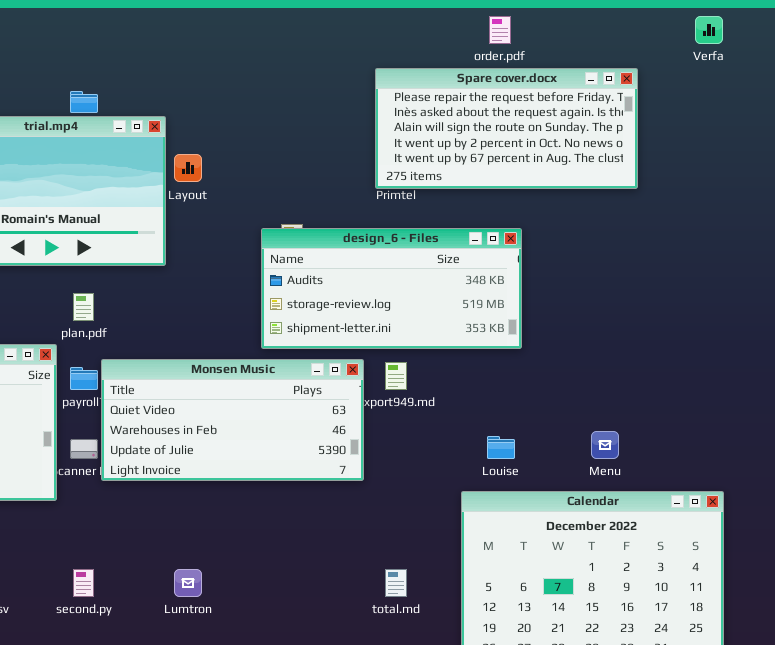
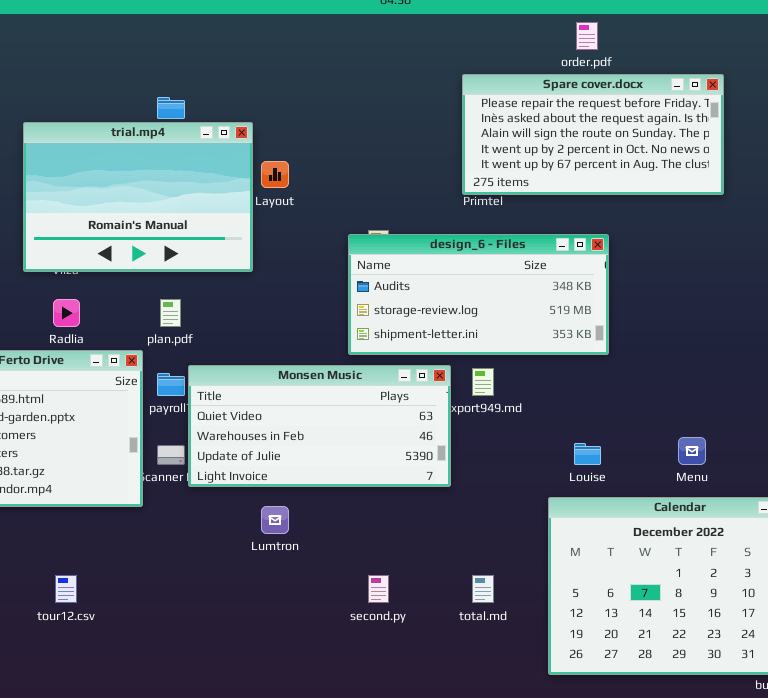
second.py: [73,569,94,597] -> [368,575,389,603], moved
Lumtron: [174,569,202,597] -> [261,506,289,534], moved

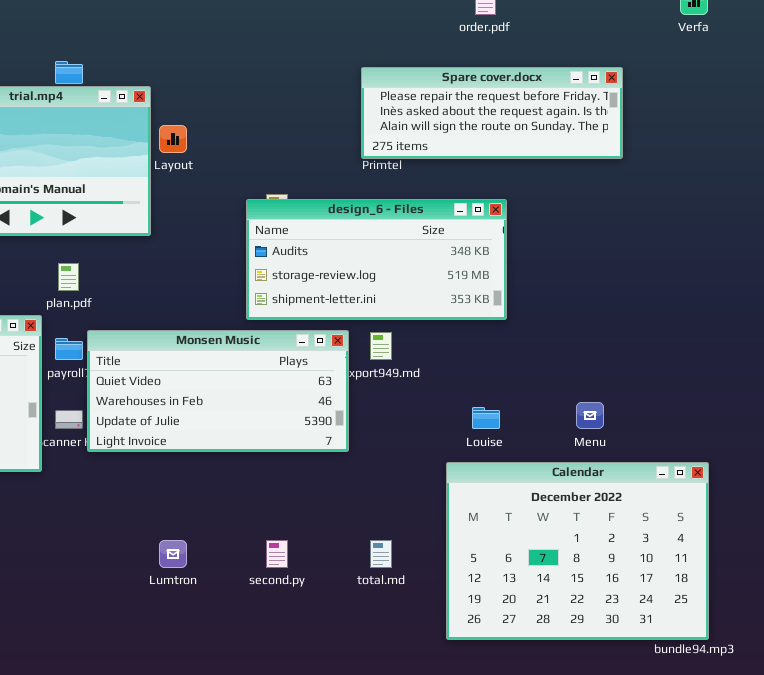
Spare cover.docx: [462,74,724,195] -> [361,67,623,159], resized
Lumtron: [261,506,289,534] -> [159,540,187,568], moved

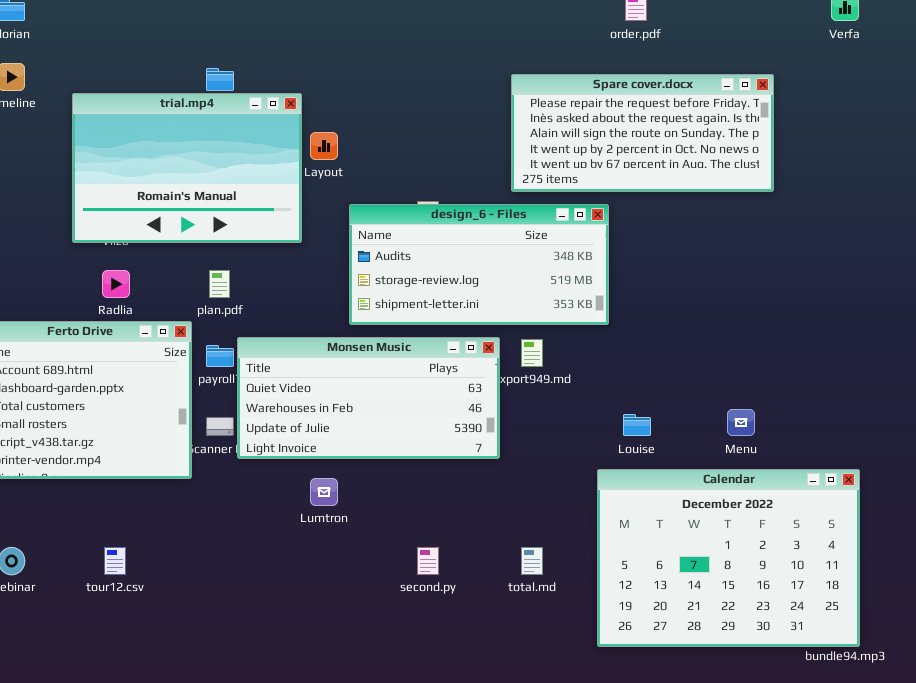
Spare cover.docx: [361,67,623,159] -> [511,74,774,192], resized
design_6 - Files: [246,199,507,320] -> [349,204,609,325], moved
Lumtron: [159,540,187,568] -> [310,478,338,506], moved

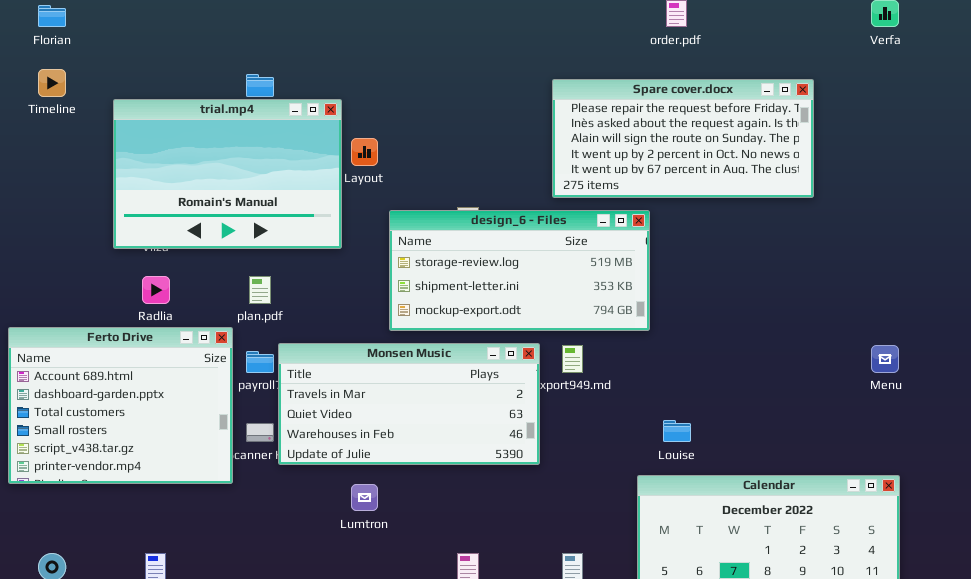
design_6 - Files: [349,204,609,325] -> [389,210,650,331], scrolled down 1 row
Monsen Music: [237,337,500,459] -> [278,343,540,465], scrolled up 1 row
Menu: [727,409,755,436] -> [871,345,899,373], moved

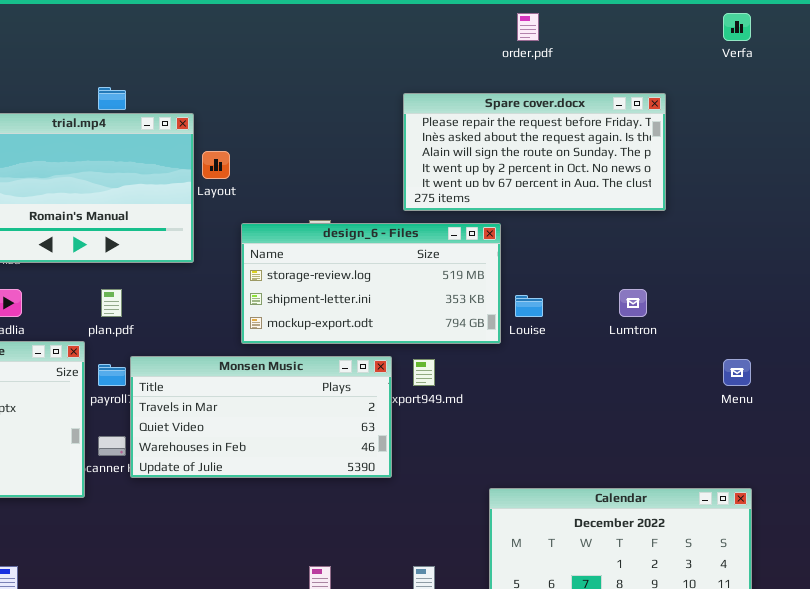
Louise: [663,420,691,442] -> [515,295,543,317], moved
Lumtron: [351,484,378,511] -> [619,289,647,317], moved

